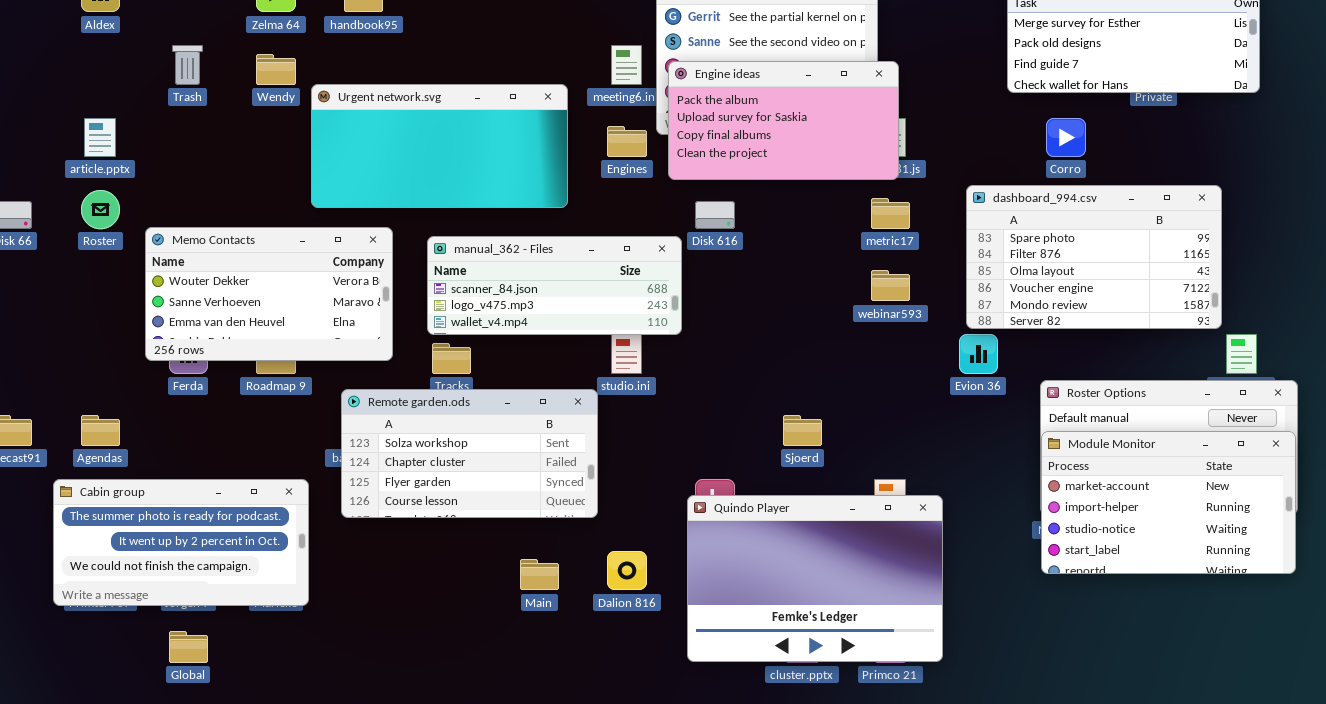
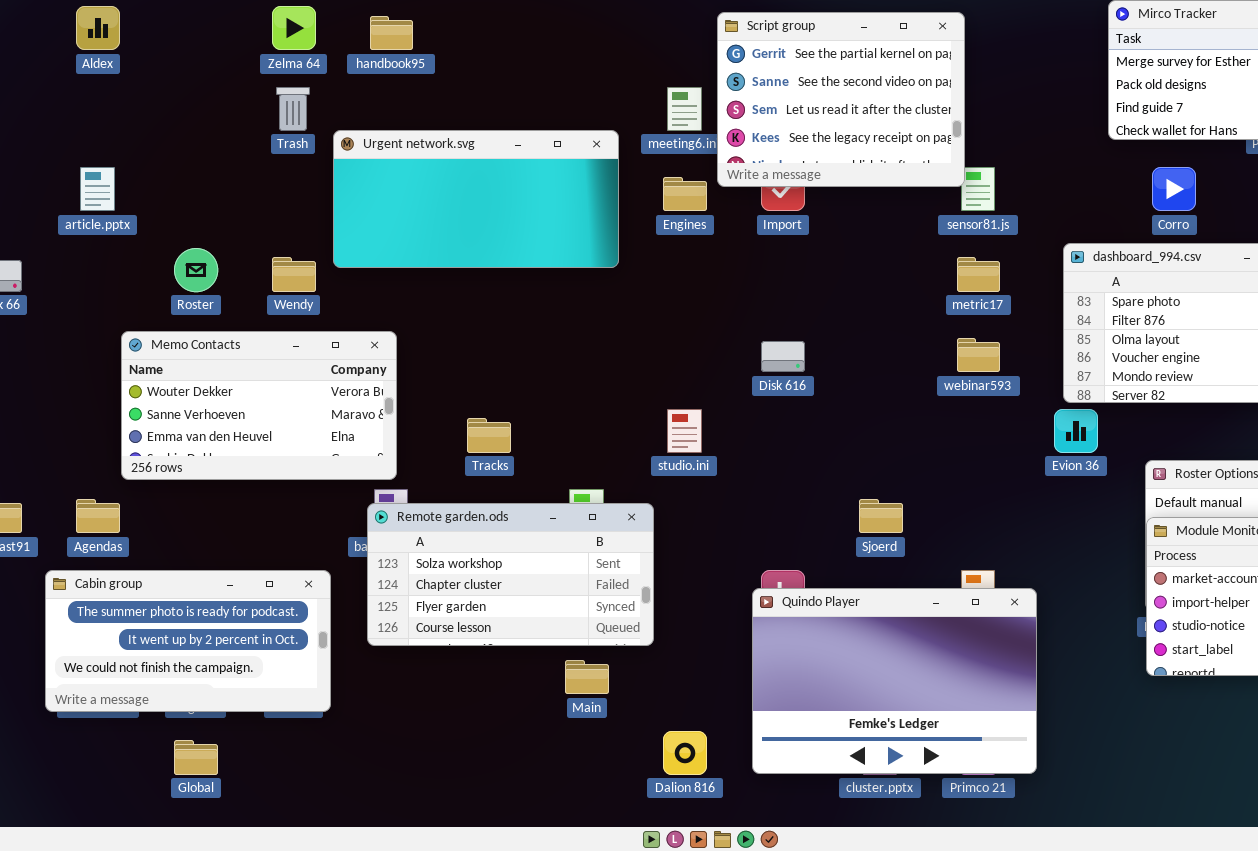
Trash: [172,45,203,85] -> [276,87,310,131], moved
Wendy: [256,54,296,85] -> [272,257,316,292], moved
Engine ideas: [668,61,899,180] -> none, closed
Roster: [81,190,120,229] -> [174,248,218,292], moved
Disk 616: [695,201,735,229] -> [761,341,805,372], moved
Memo Contacts: [145,227,393,361] -> [121,331,397,480], moved
manual_362 - Files: [427,236,682,335] -> none, closed
Remote garden.ods: [341,389,598,518] -> [367,503,654,646], moved
Dalion 816: [607,551,647,590] -> [663,731,707,775], moved

